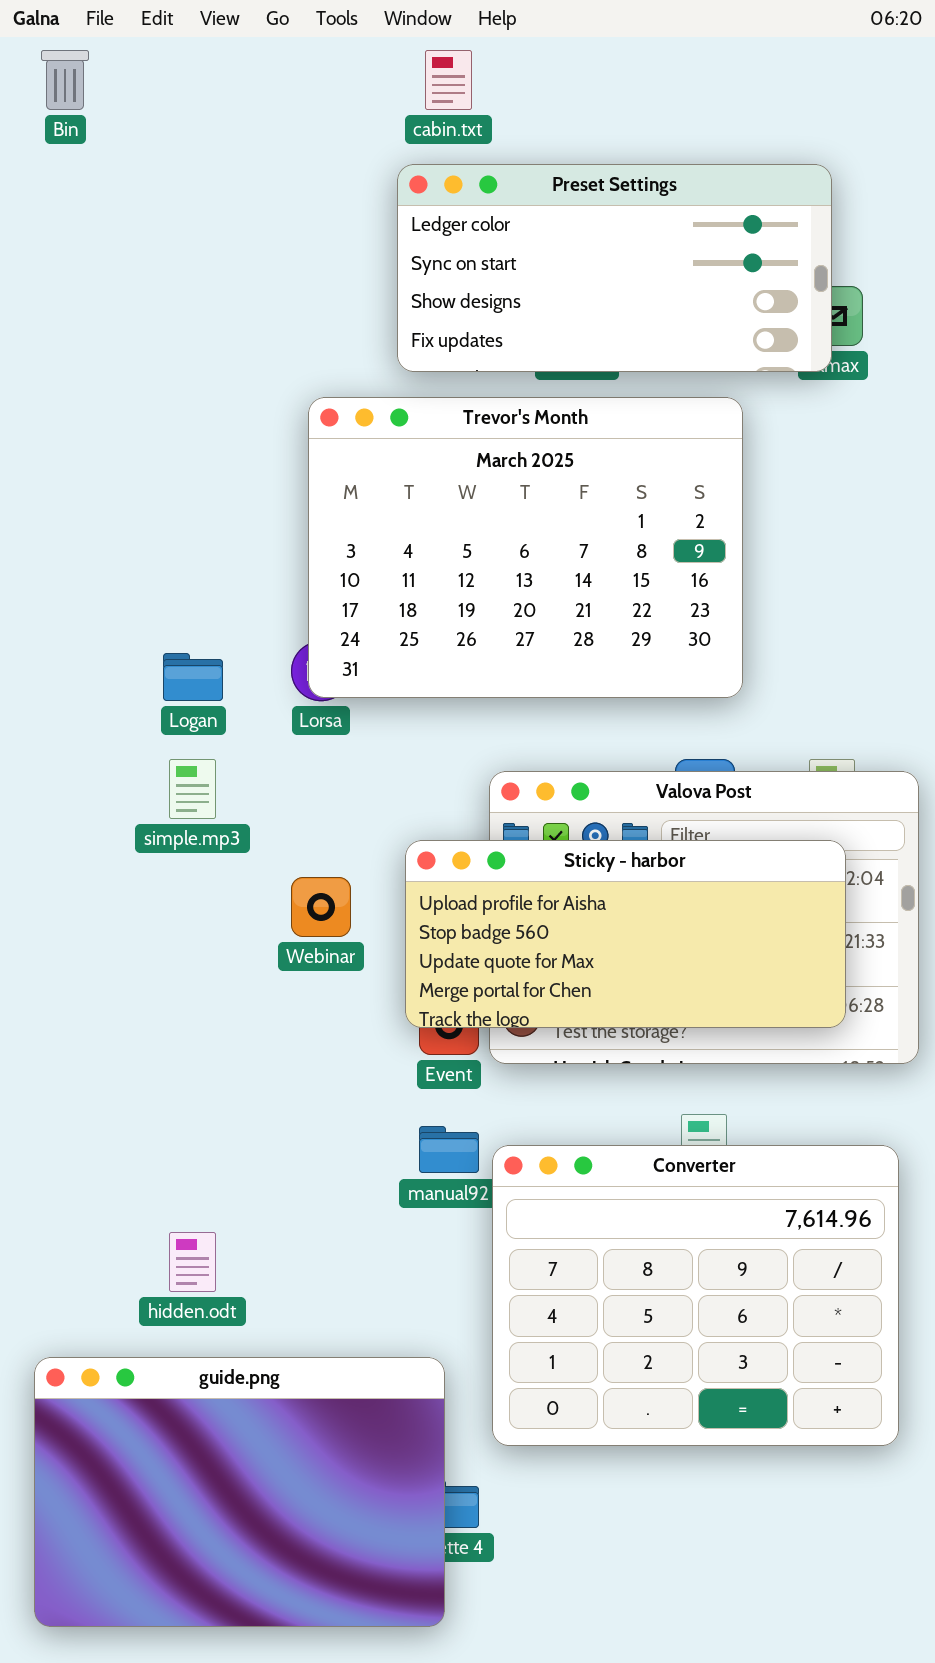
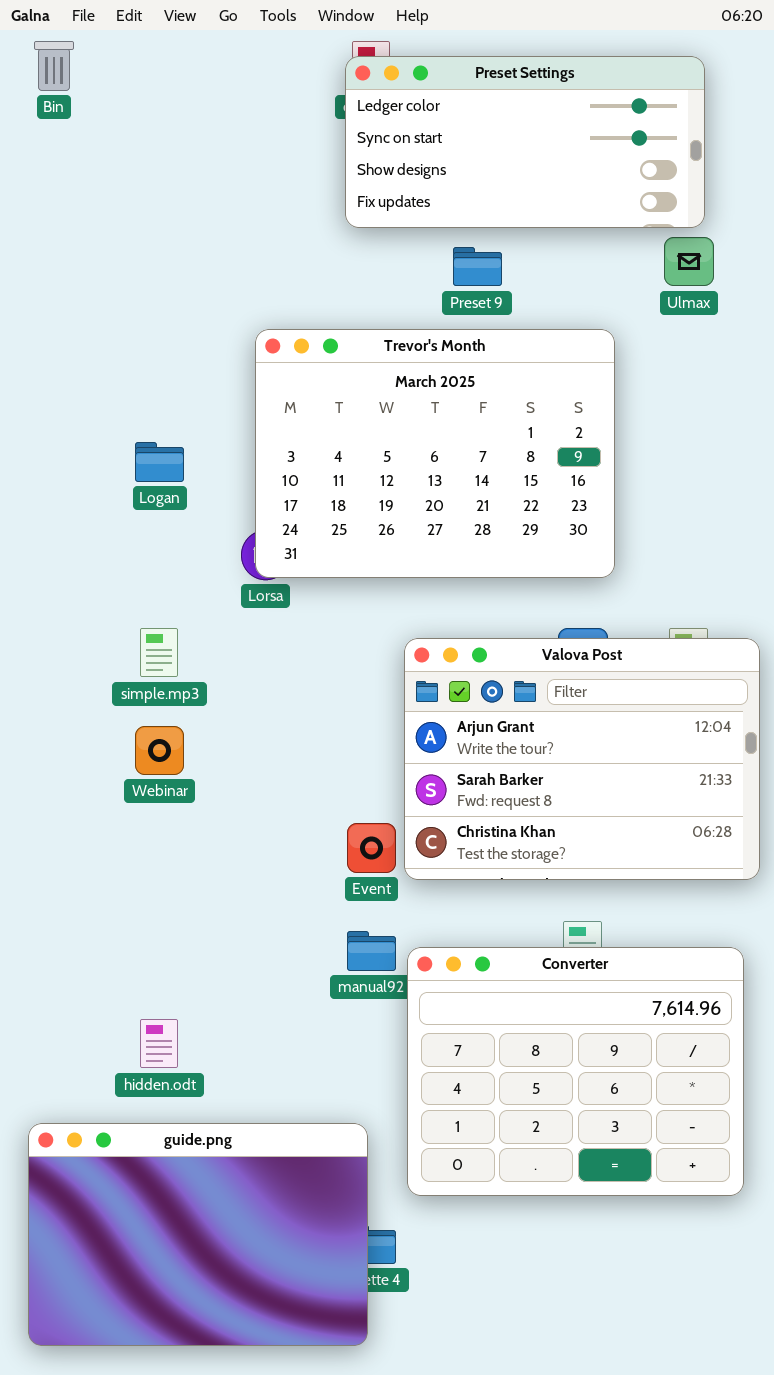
Preset Settings: [397,164,832,372] -> [345,56,705,228], moved
Logan: [163,653,223,701] -> [135,442,184,482], moved
Sticky - harbor: [405,840,846,1028] -> none, closed
Webinar: [291,877,351,937] -> [135,726,184,775], moved

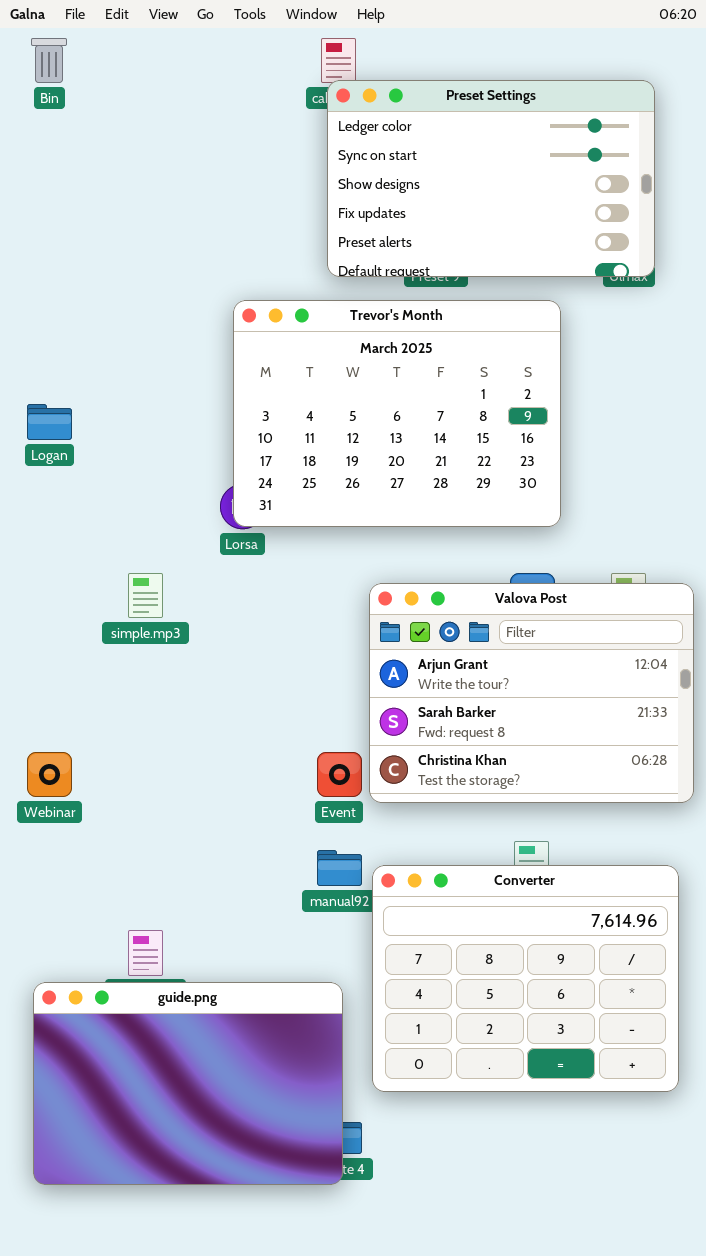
Preset Settings: [345,56,705,228] -> [327,80,655,277], moved, resized
Logan: [135,442,184,482] -> [27,404,72,440], moved
Webinar: [135,726,184,775] -> [27,752,72,797], moved
guide.png: [28,1123,368,1346] -> [33,982,343,1185], moved

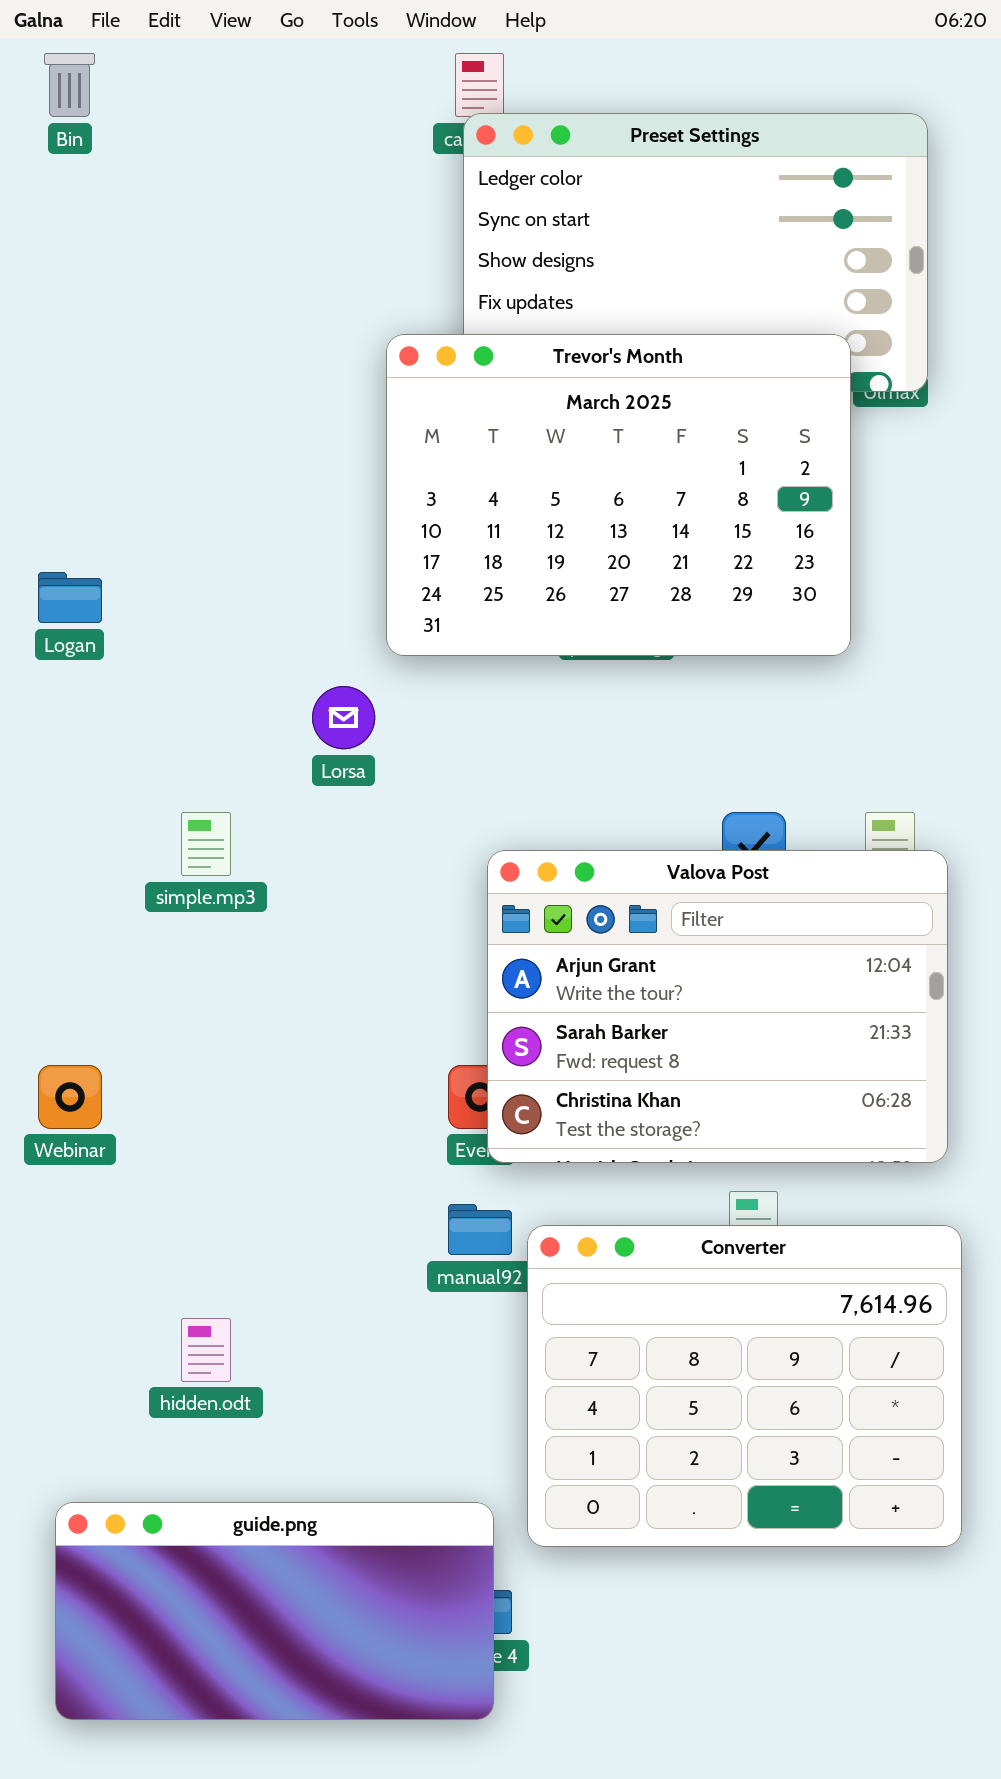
Trevor's Month: [233,300,561,527] -> [386,334,851,656], moved
Valova Post: [369,583,694,803] -> [487,850,948,1163], moved
guide.png: [33,982,343,1185] -> [55,1502,494,1720], moved, resized

